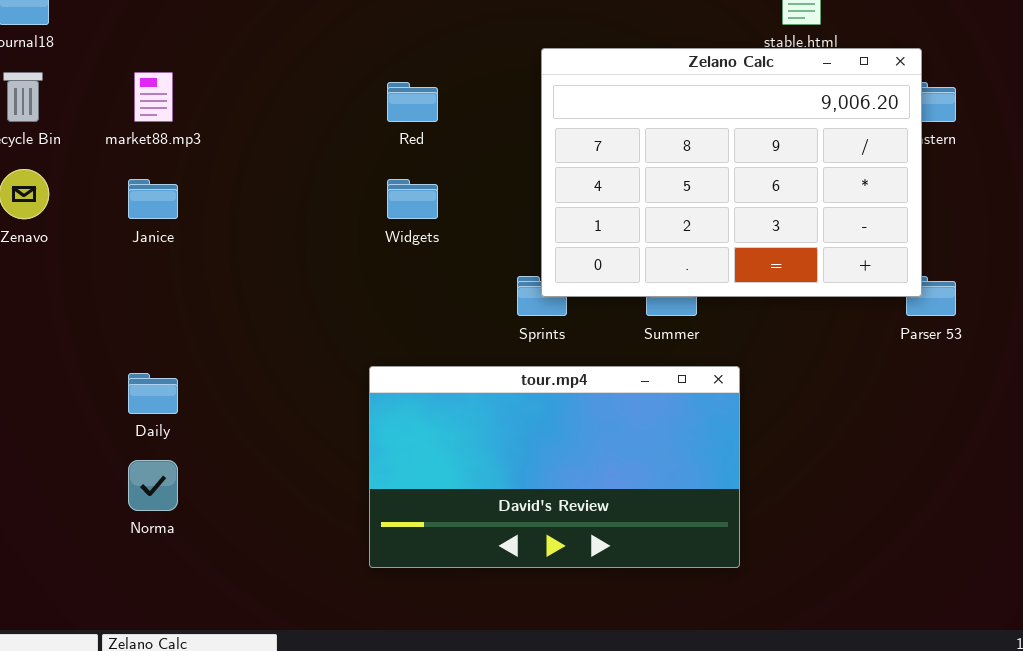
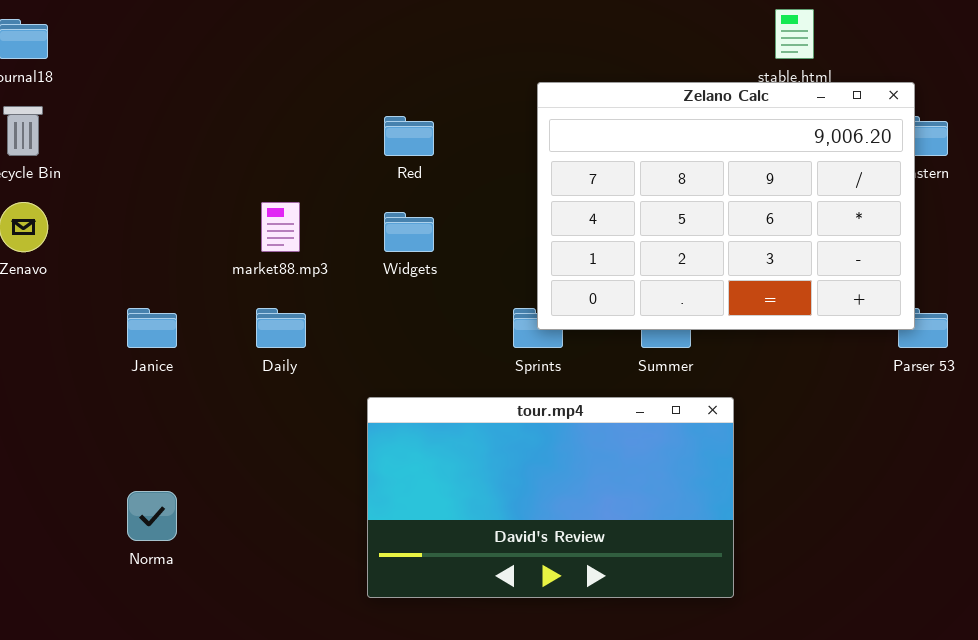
market88.mp3: [134,72,173,122] -> [261,202,300,252], moved
Janice: [128,179,178,219] -> [127,308,177,348], moved
Daily: [128,373,178,414] -> [256,308,306,348], moved

